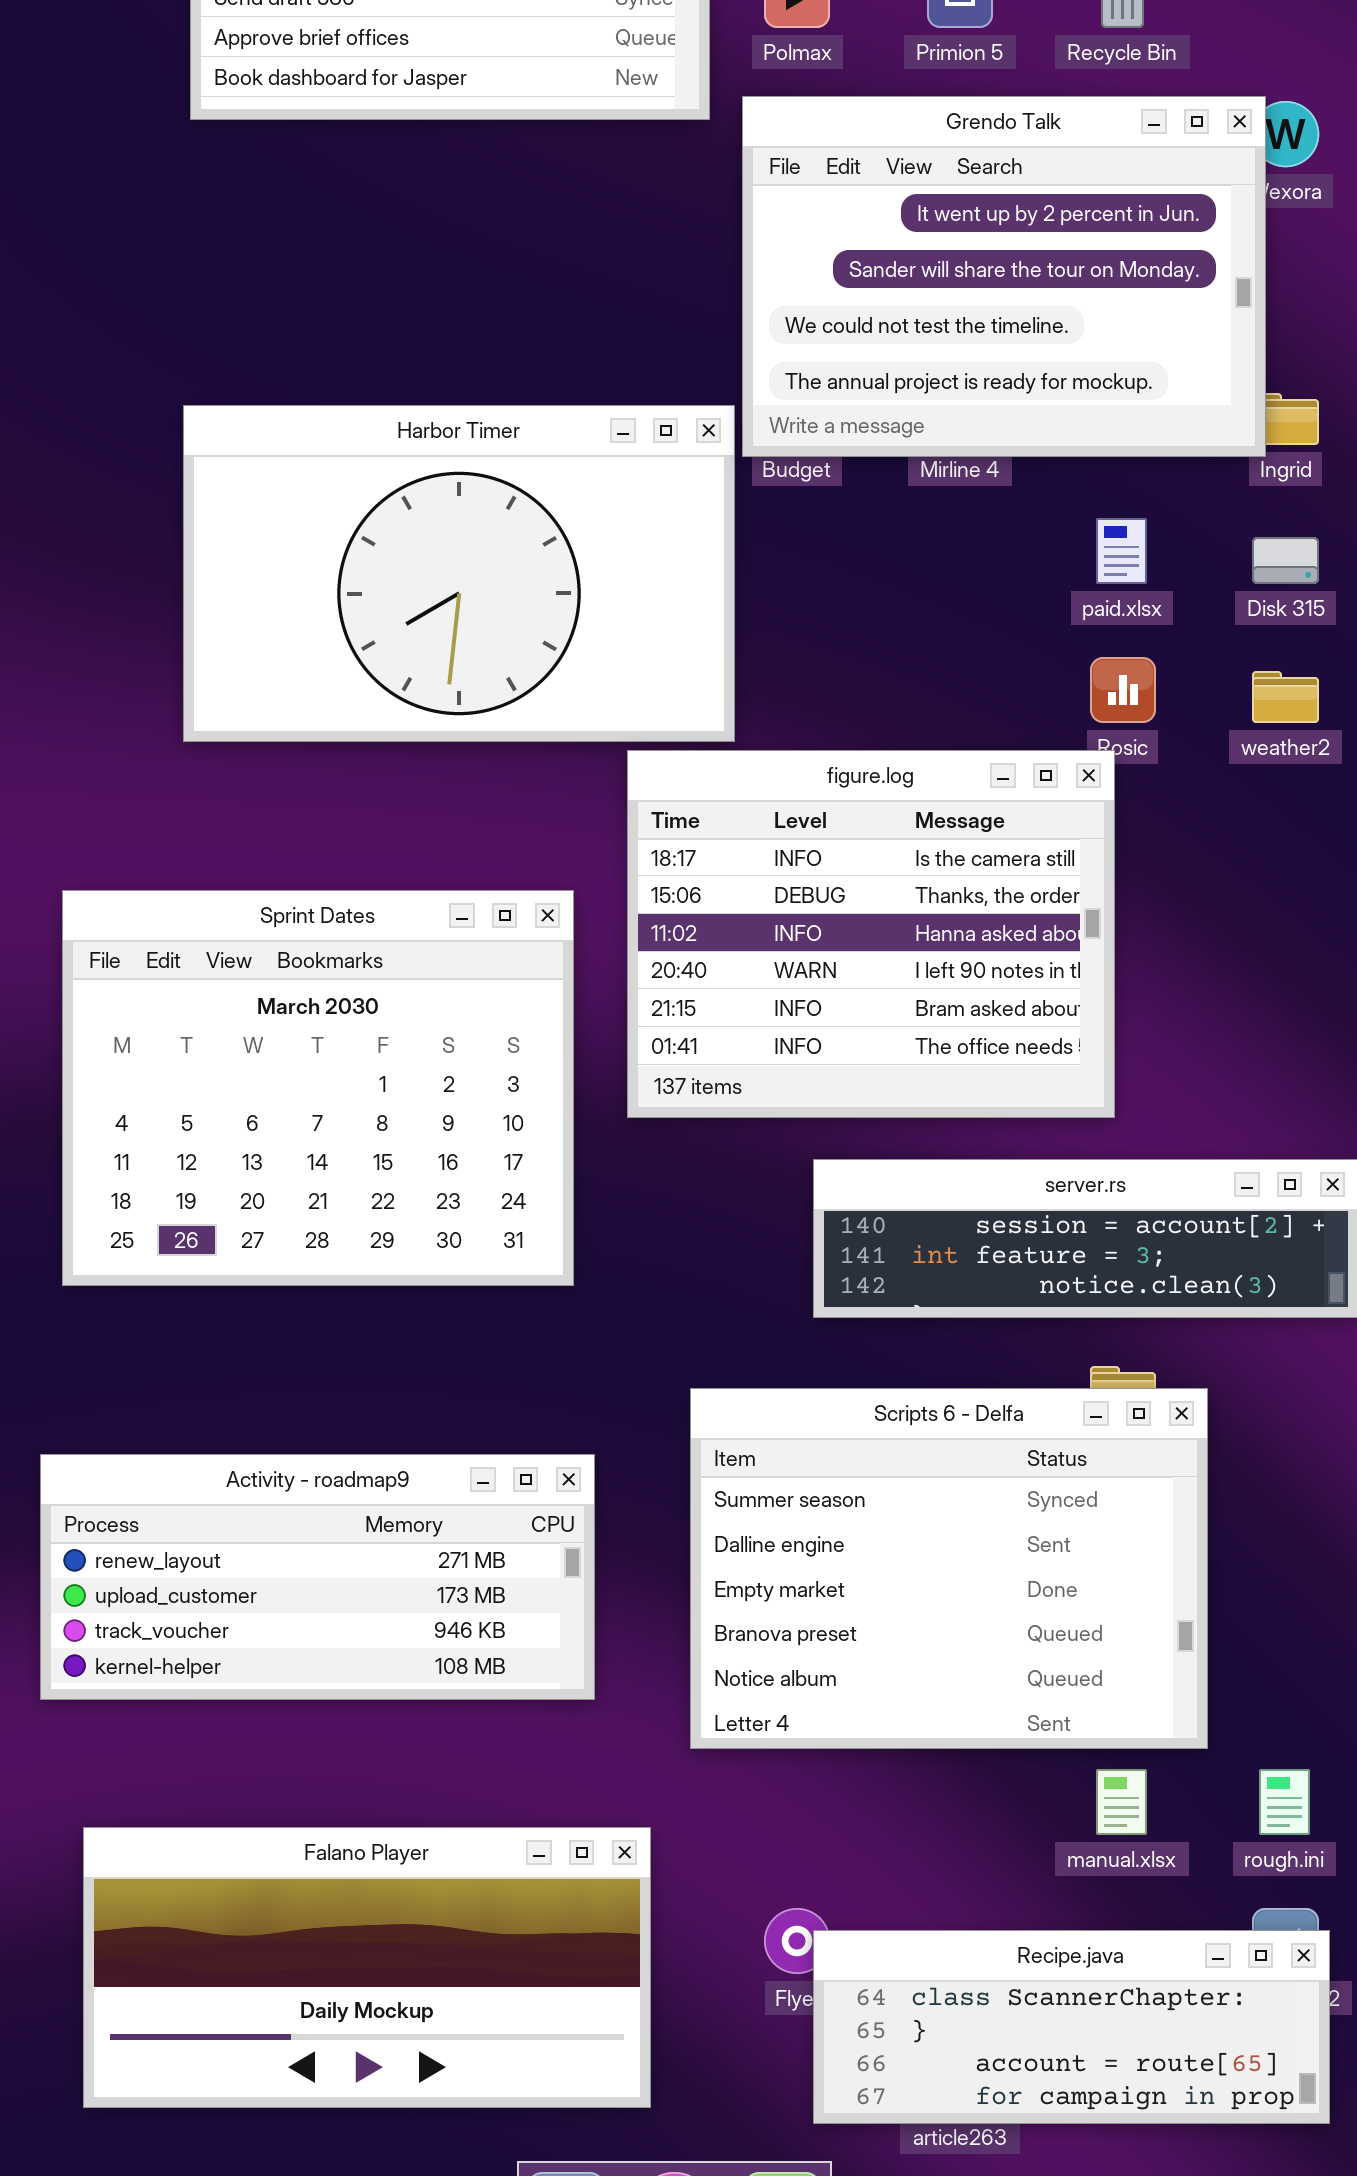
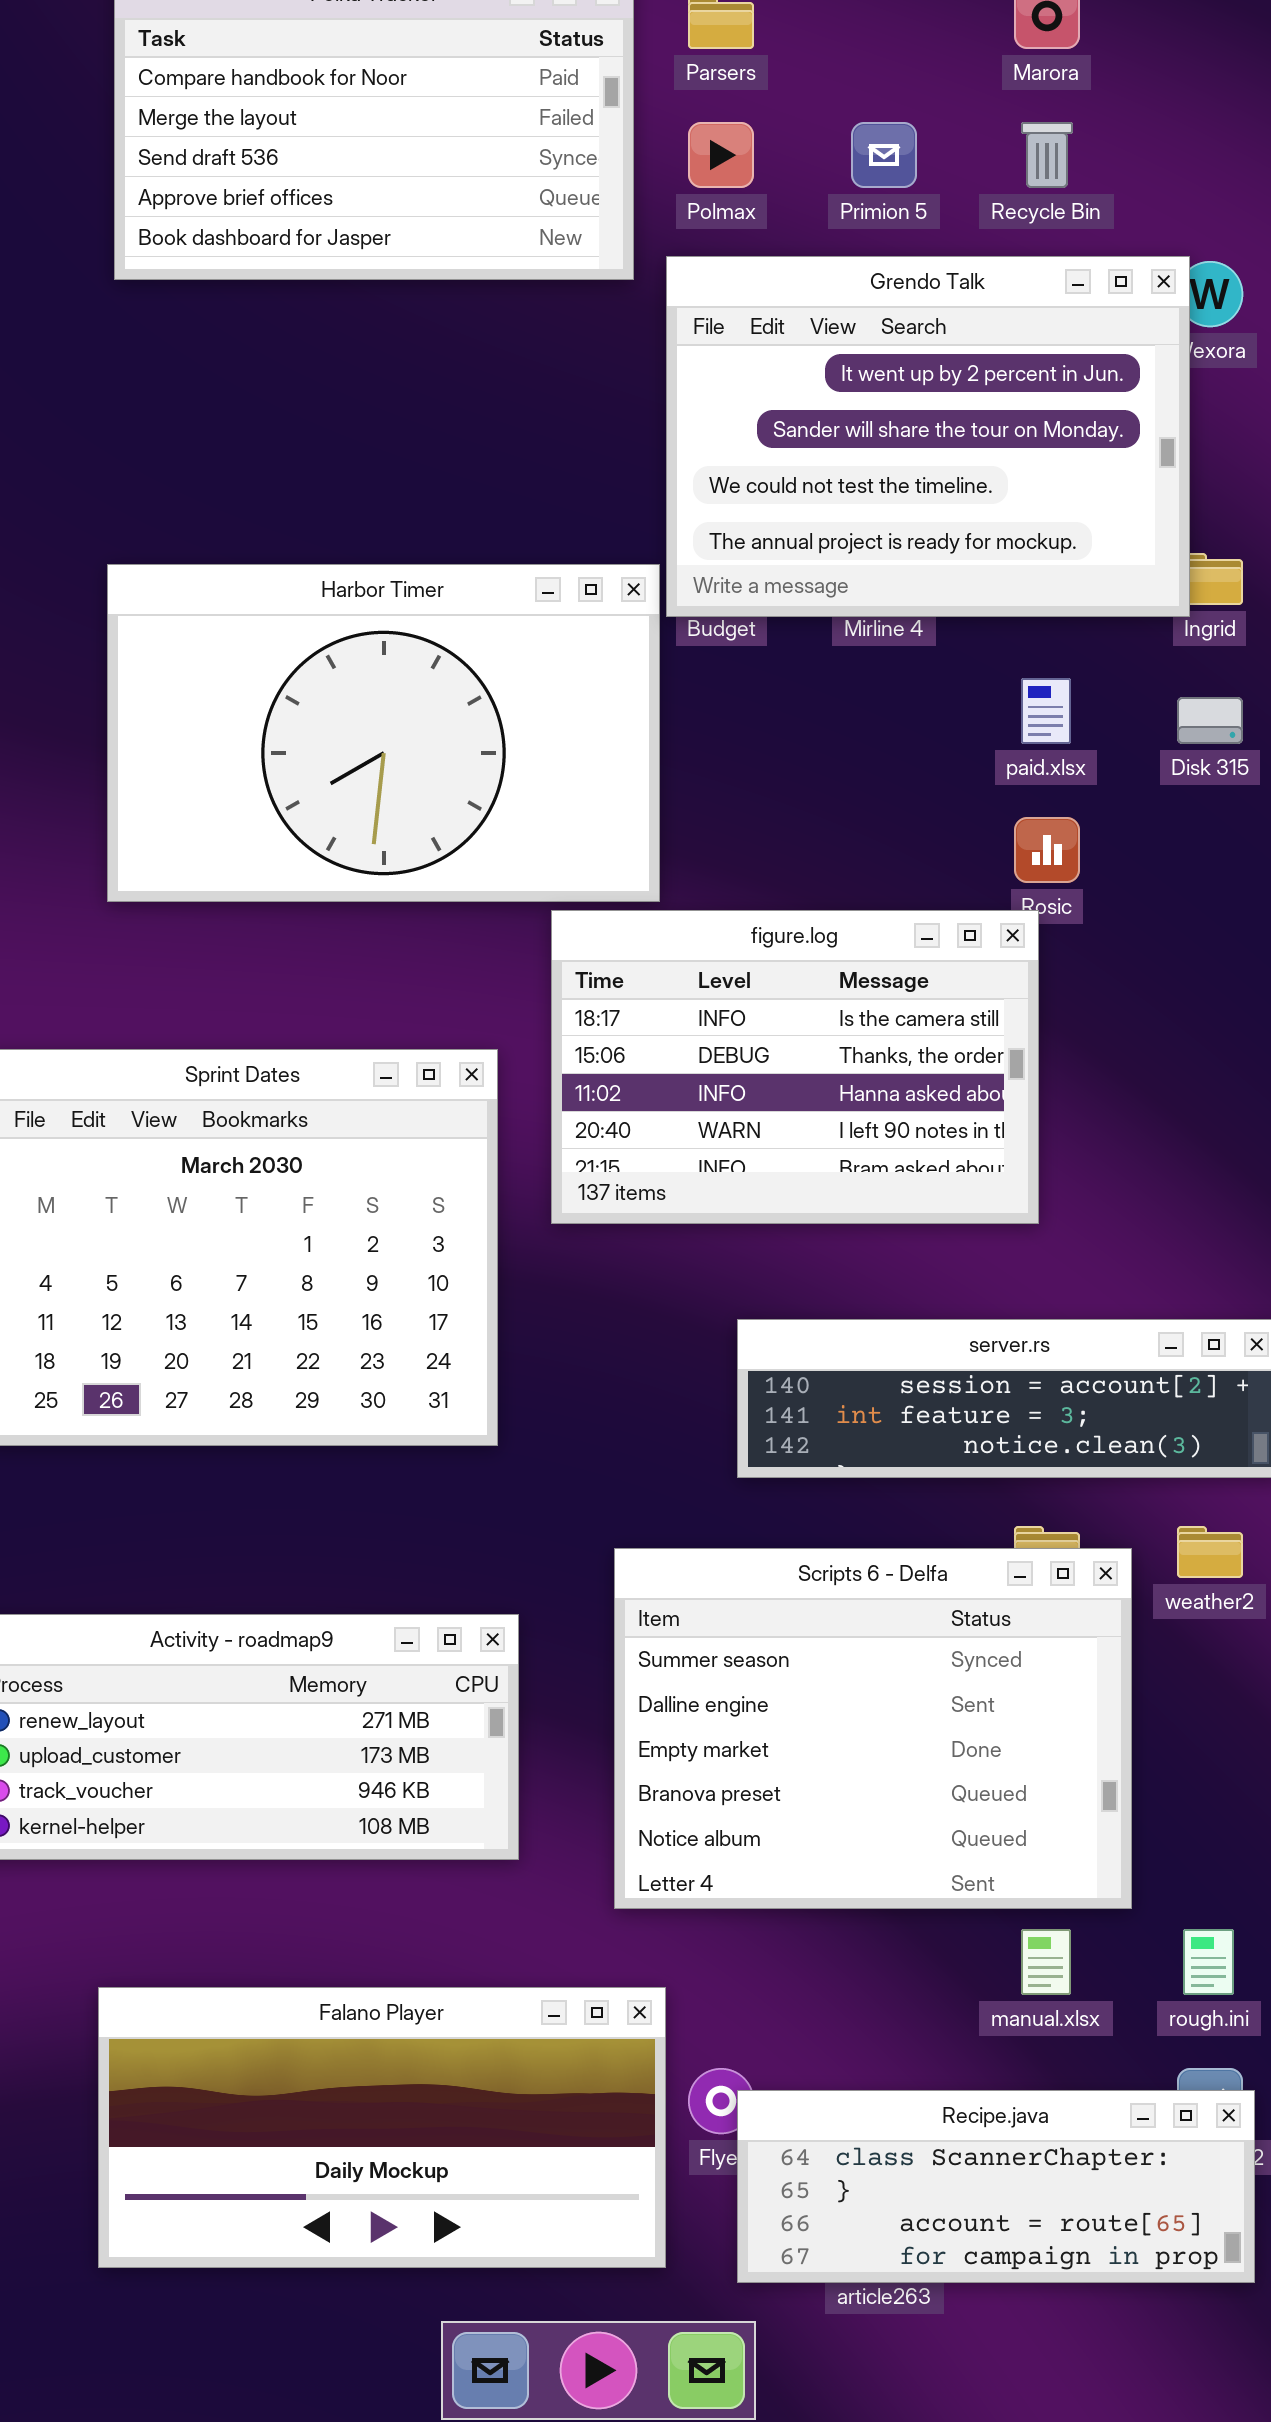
weather2: [1252,671,1319,723] -> [1177,1526,1243,1578], moved
figure.log: [627,750,1115,1118] -> [551,910,1039,1224], resized
Falano Player: [83,1827,651,2108] -> [98,1987,666,2268], moved

